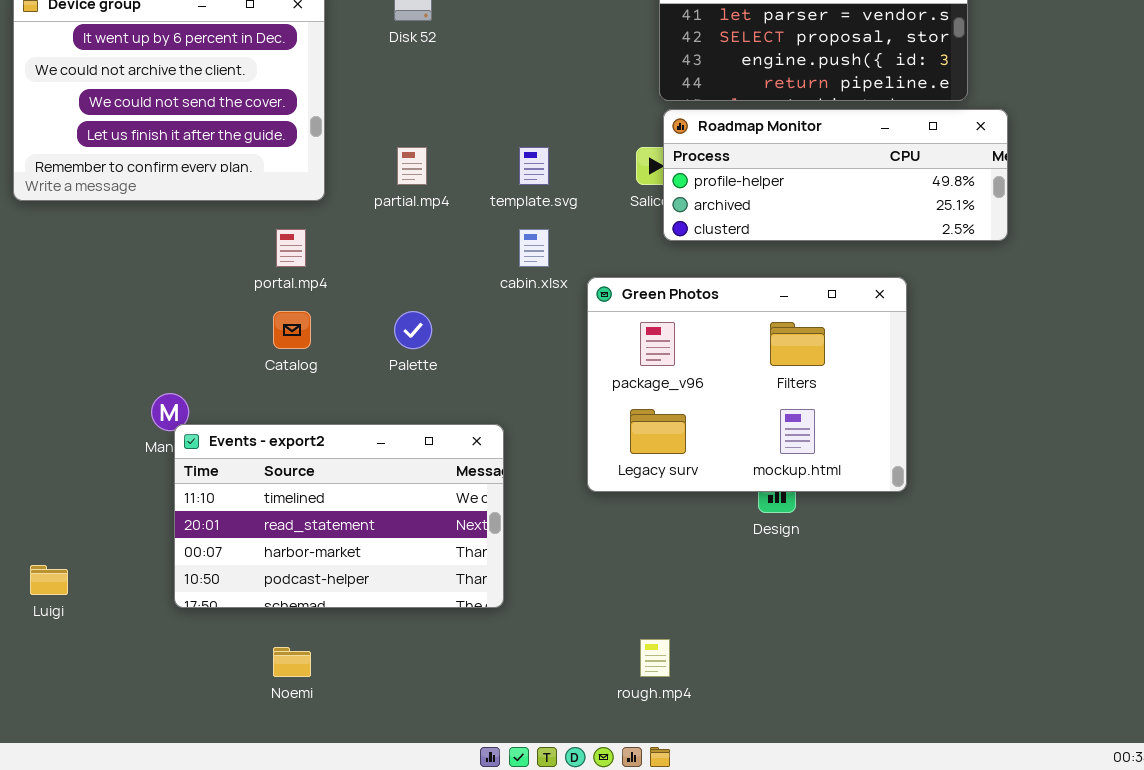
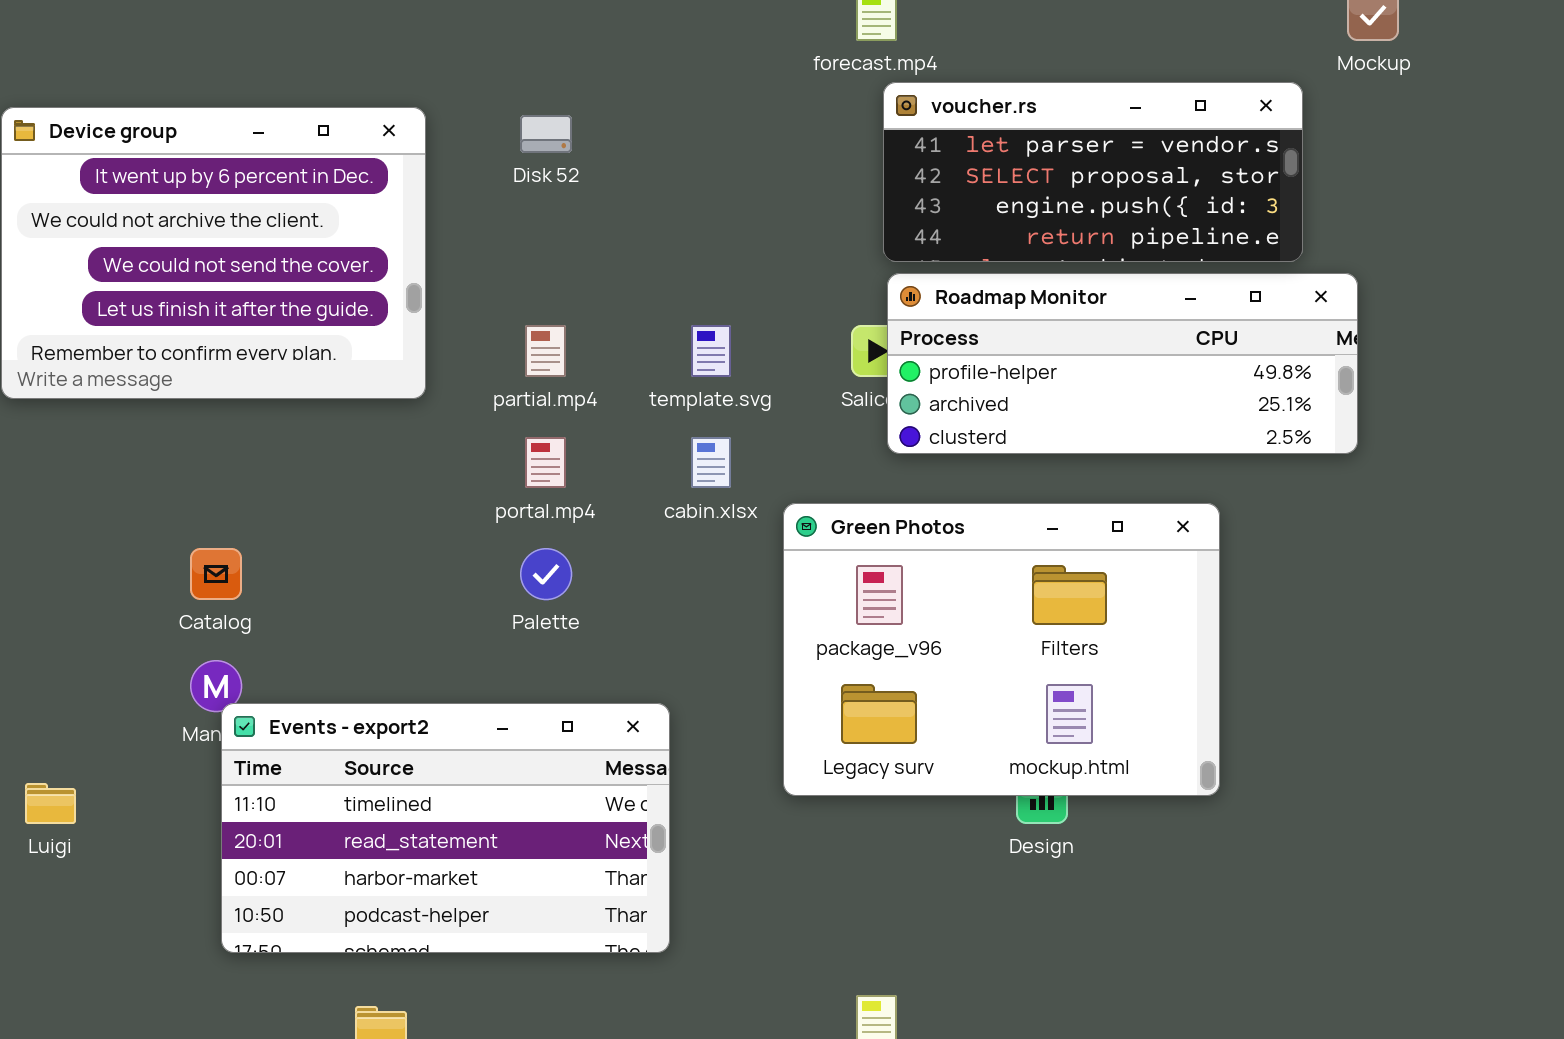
portal.mp4: [276,229,306,267] -> [525,437,566,488], moved
Catalog: [273,311,311,349] -> [190,548,242,600], moved
Luigi: [30,565,68,595] -> [25,783,76,824], moved

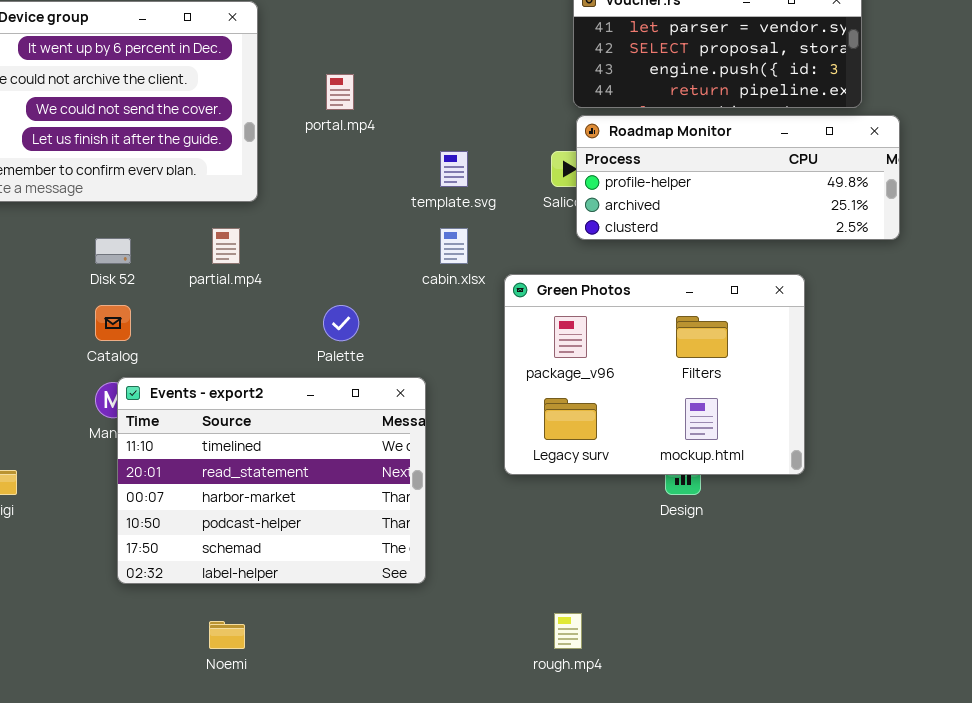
Disk 52: [520,115,572,153] -> [95,238,131,264], moved
partial.mp4: [525,325,566,377] -> [212,228,240,264], moved
portal.mp4: [525,437,566,488] -> [326,74,354,110], moved
Events - export2: [221,703,670,953] -> [117,377,426,584], resized

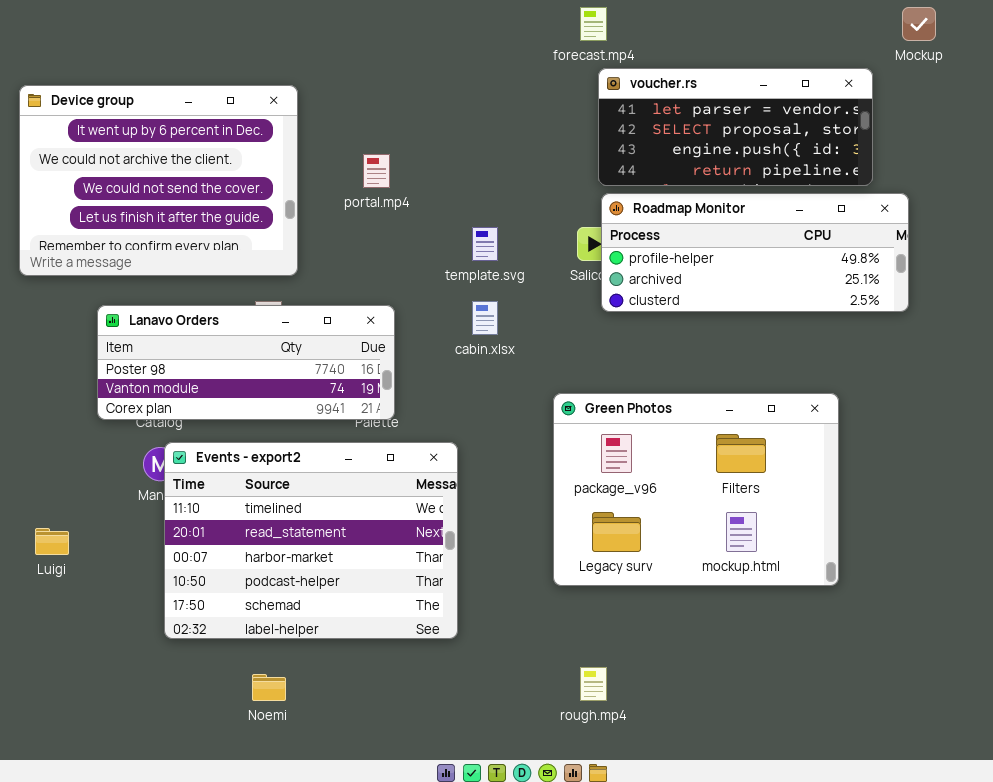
Lanavo Orders: none -> [97,305,395,420], opened
Green Photos: [504,274,805,475] -> [553,393,839,586], moved

